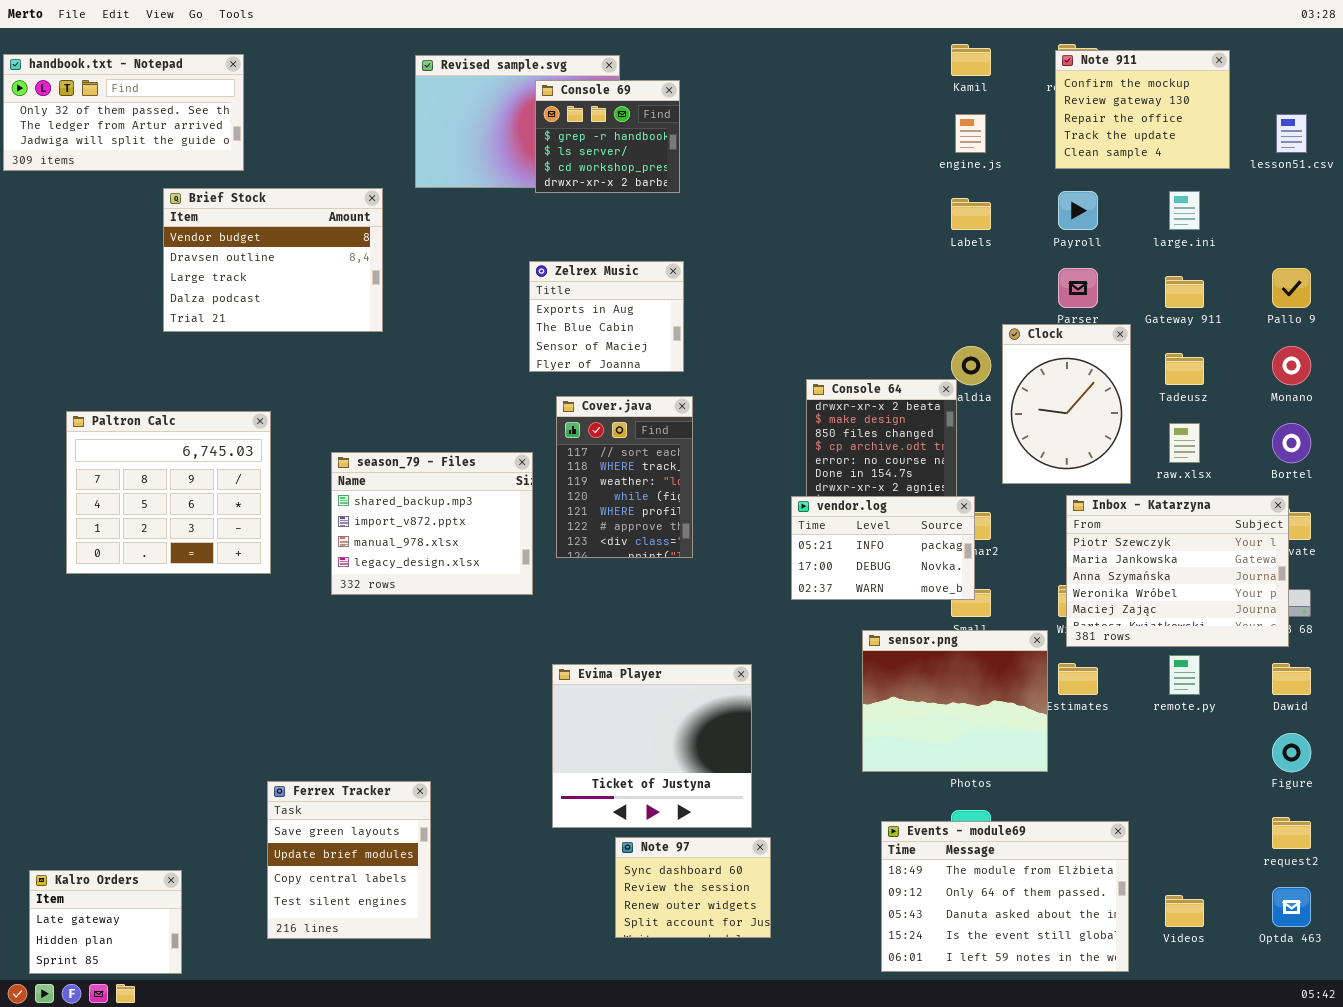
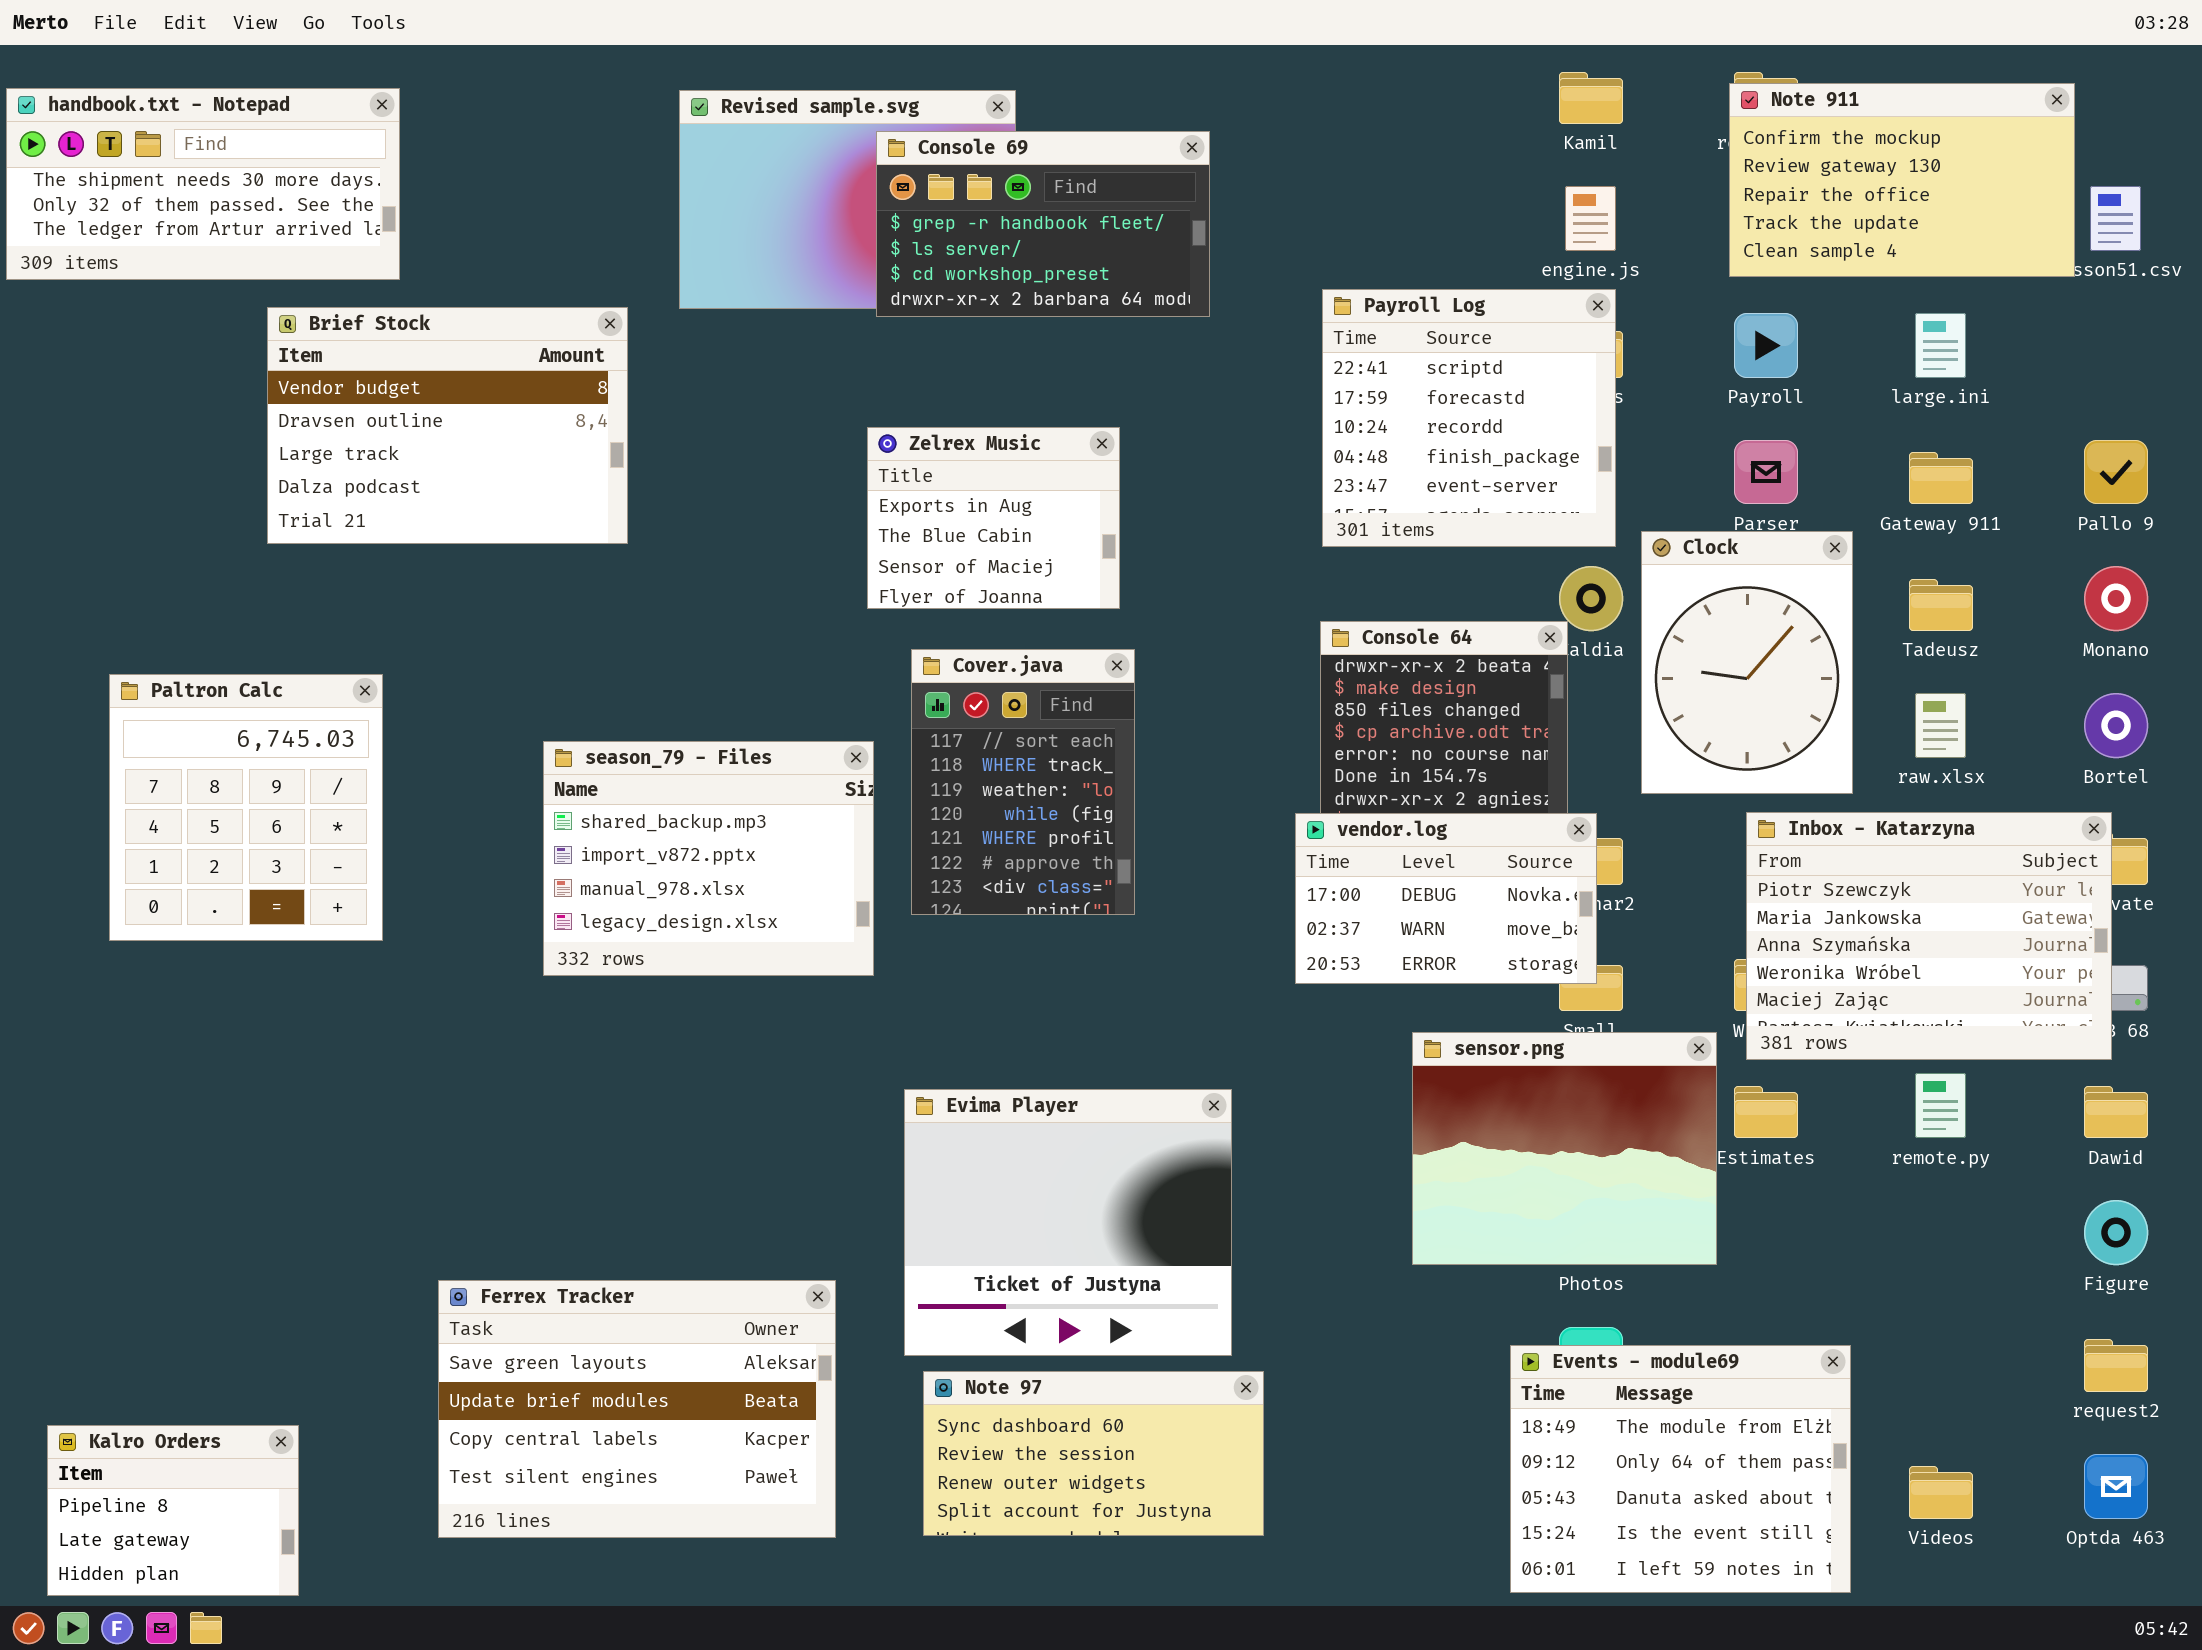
Note 911: [1055,50,1230,169] -> [1729,83,2075,277], resized
handbook.txt - Notepad: [3,54,244,171] -> [6,88,400,280], scrolled up 1 row
Console 69: [535,80,680,193] -> [876,131,1210,317], resized
Payroll Log: none -> [1322,289,1616,547], opened
Paltron Calc: [66,411,271,574] -> [109,674,383,941], resized
vendor.log: [791,496,975,600] -> [1295,813,1597,984], scrolled down 1 row
Ferrex Tracker: [267,781,431,939] -> [438,1280,836,1538], resized
Events - module69: [881,821,1129,972] -> [1510,1345,1851,1593], resized
Note 97: [615,837,771,938] -> [923,1371,1264,1536], resized
Kalro Orders: [29,870,182,974] -> [47,1425,299,1596], scrolled up 1 row

